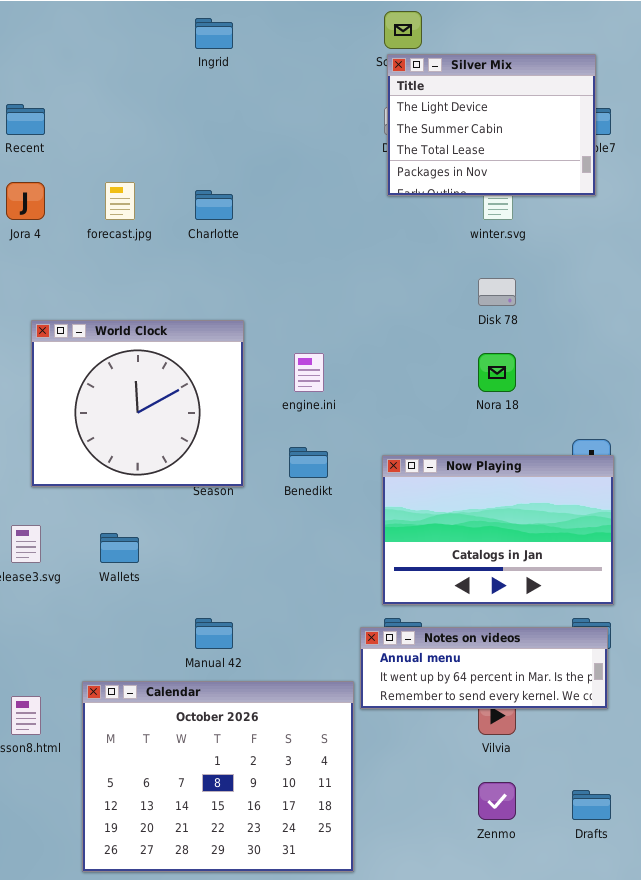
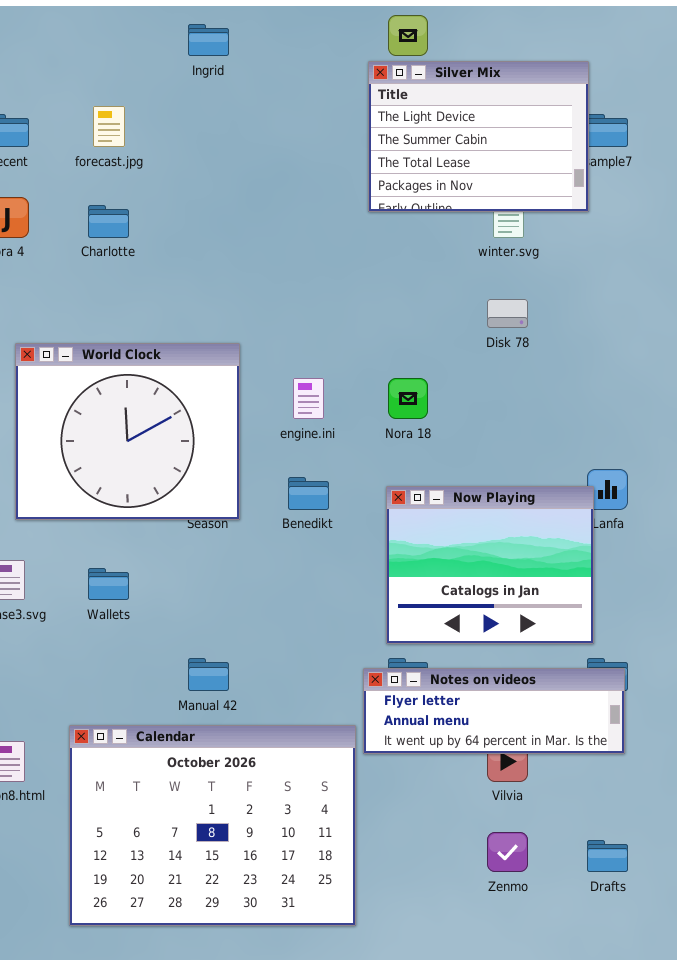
Silver Mix: [387,54,596,196] -> [368,61,589,212], moved
forecast.jpg: [105,182,135,220] -> [93,106,125,147], moved
Charlotte: [195,190,233,220] -> [88,205,129,238], moved
Nora 18: [478,353,516,392] -> [388,378,428,419], moved
Now Playing: [382,455,614,605] -> [386,486,594,644], resized
Notes on videos: [360,627,608,709] -> [363,668,625,754], scrolled up 1 row

